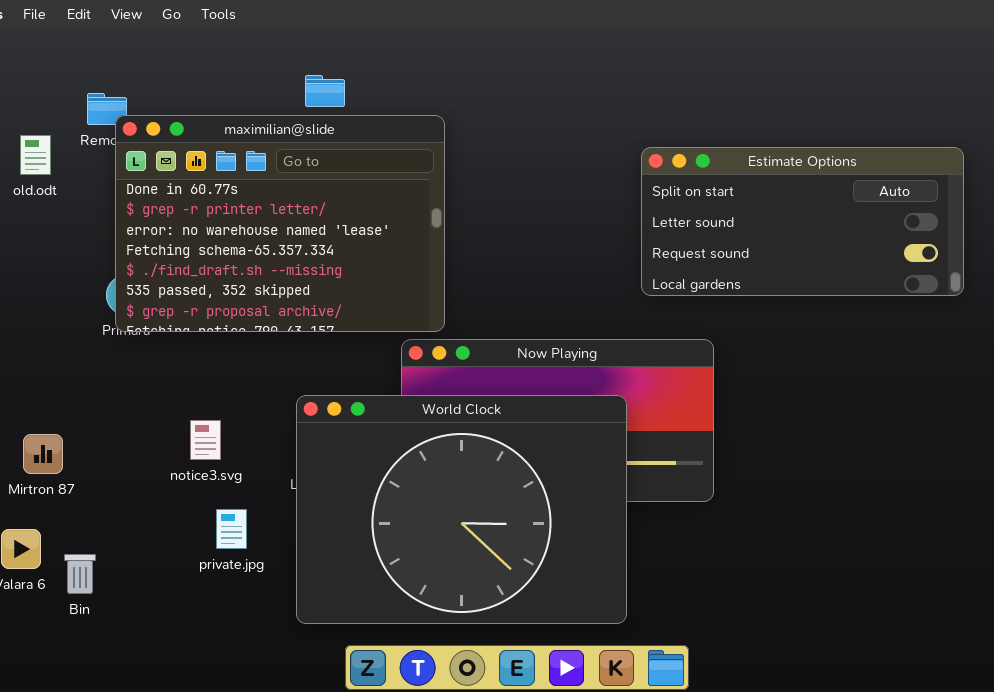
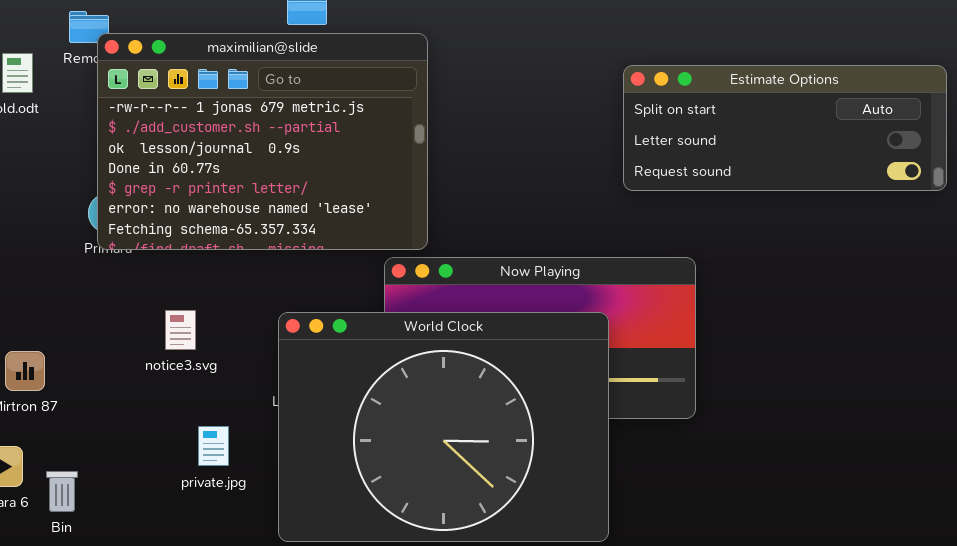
maximilian@slide: [115,115,445,332] -> [97,33,428,250], scrolled up 3 rows
Estimate Options: [641,147,964,296] -> [623,65,947,191], resized
notice3.svg: [190,420,221,460] -> [165,310,196,350], moved

